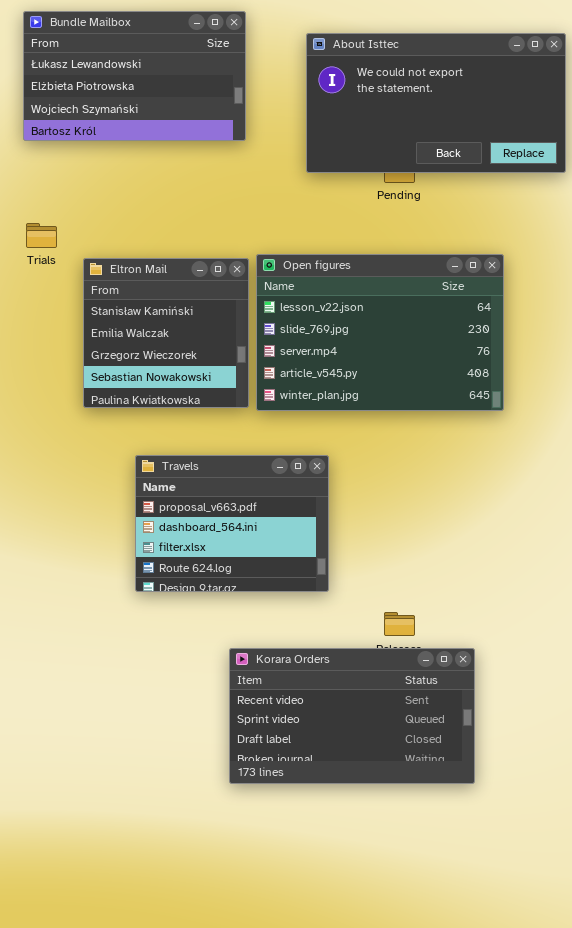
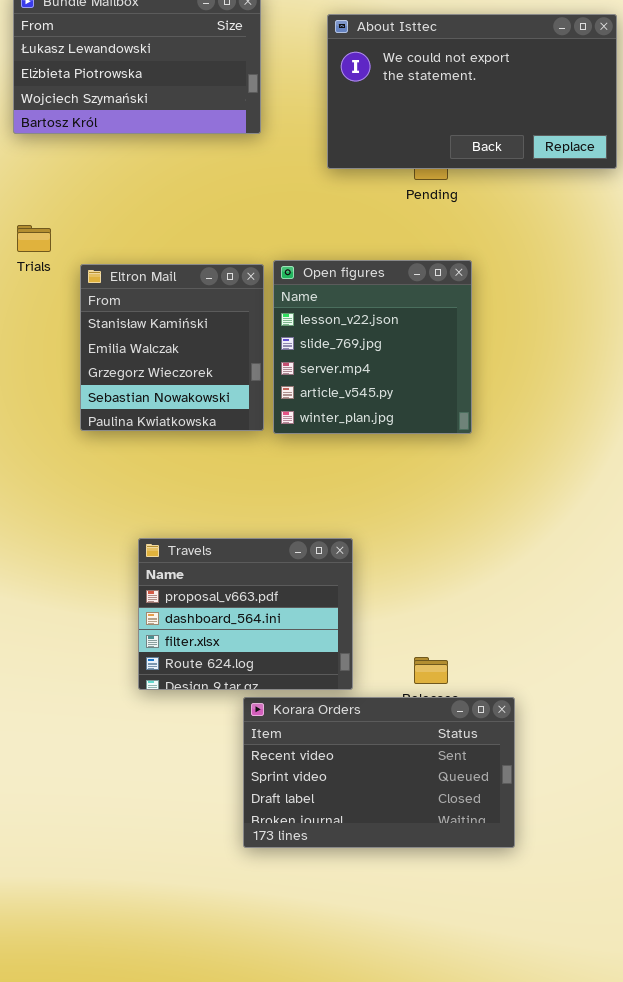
Open figures: [256,254,504,411] -> [273,260,472,434], resized
Travels: [135,455,329,592] -> [138,538,353,690], moved

